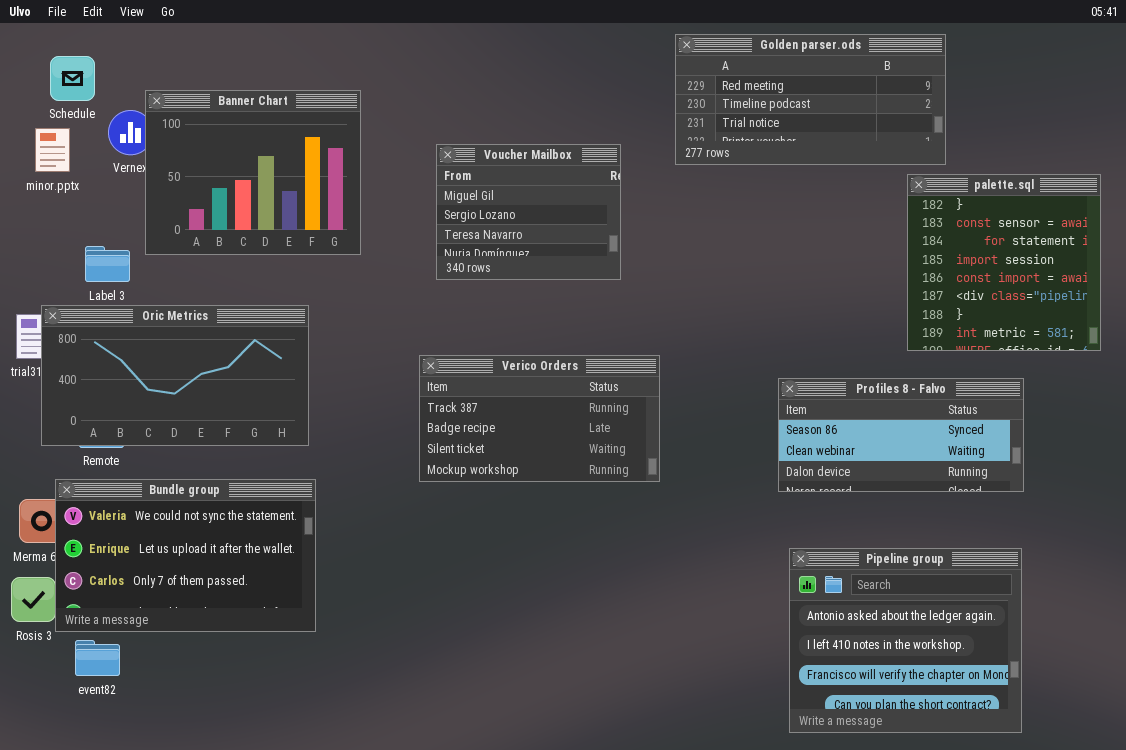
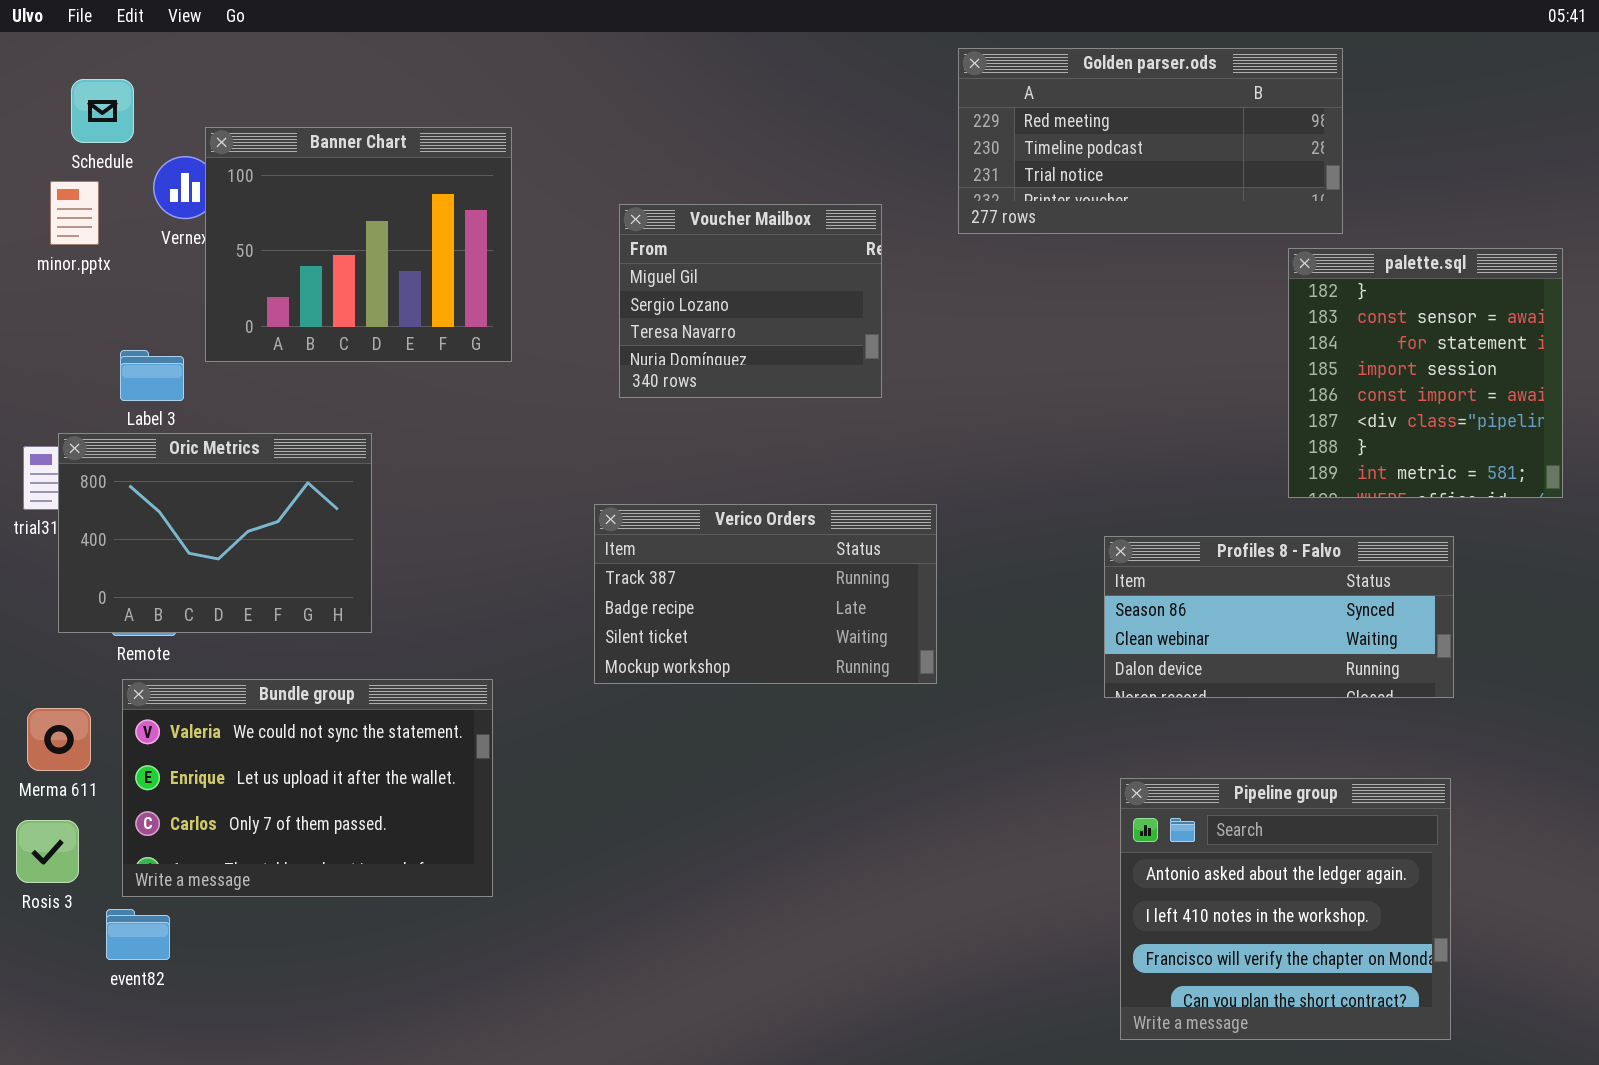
Oric Metrics: [41,305,309,446] -> [58,433,372,633], resized
Bundle group: [55,479,316,632] -> [122,679,493,897], moved

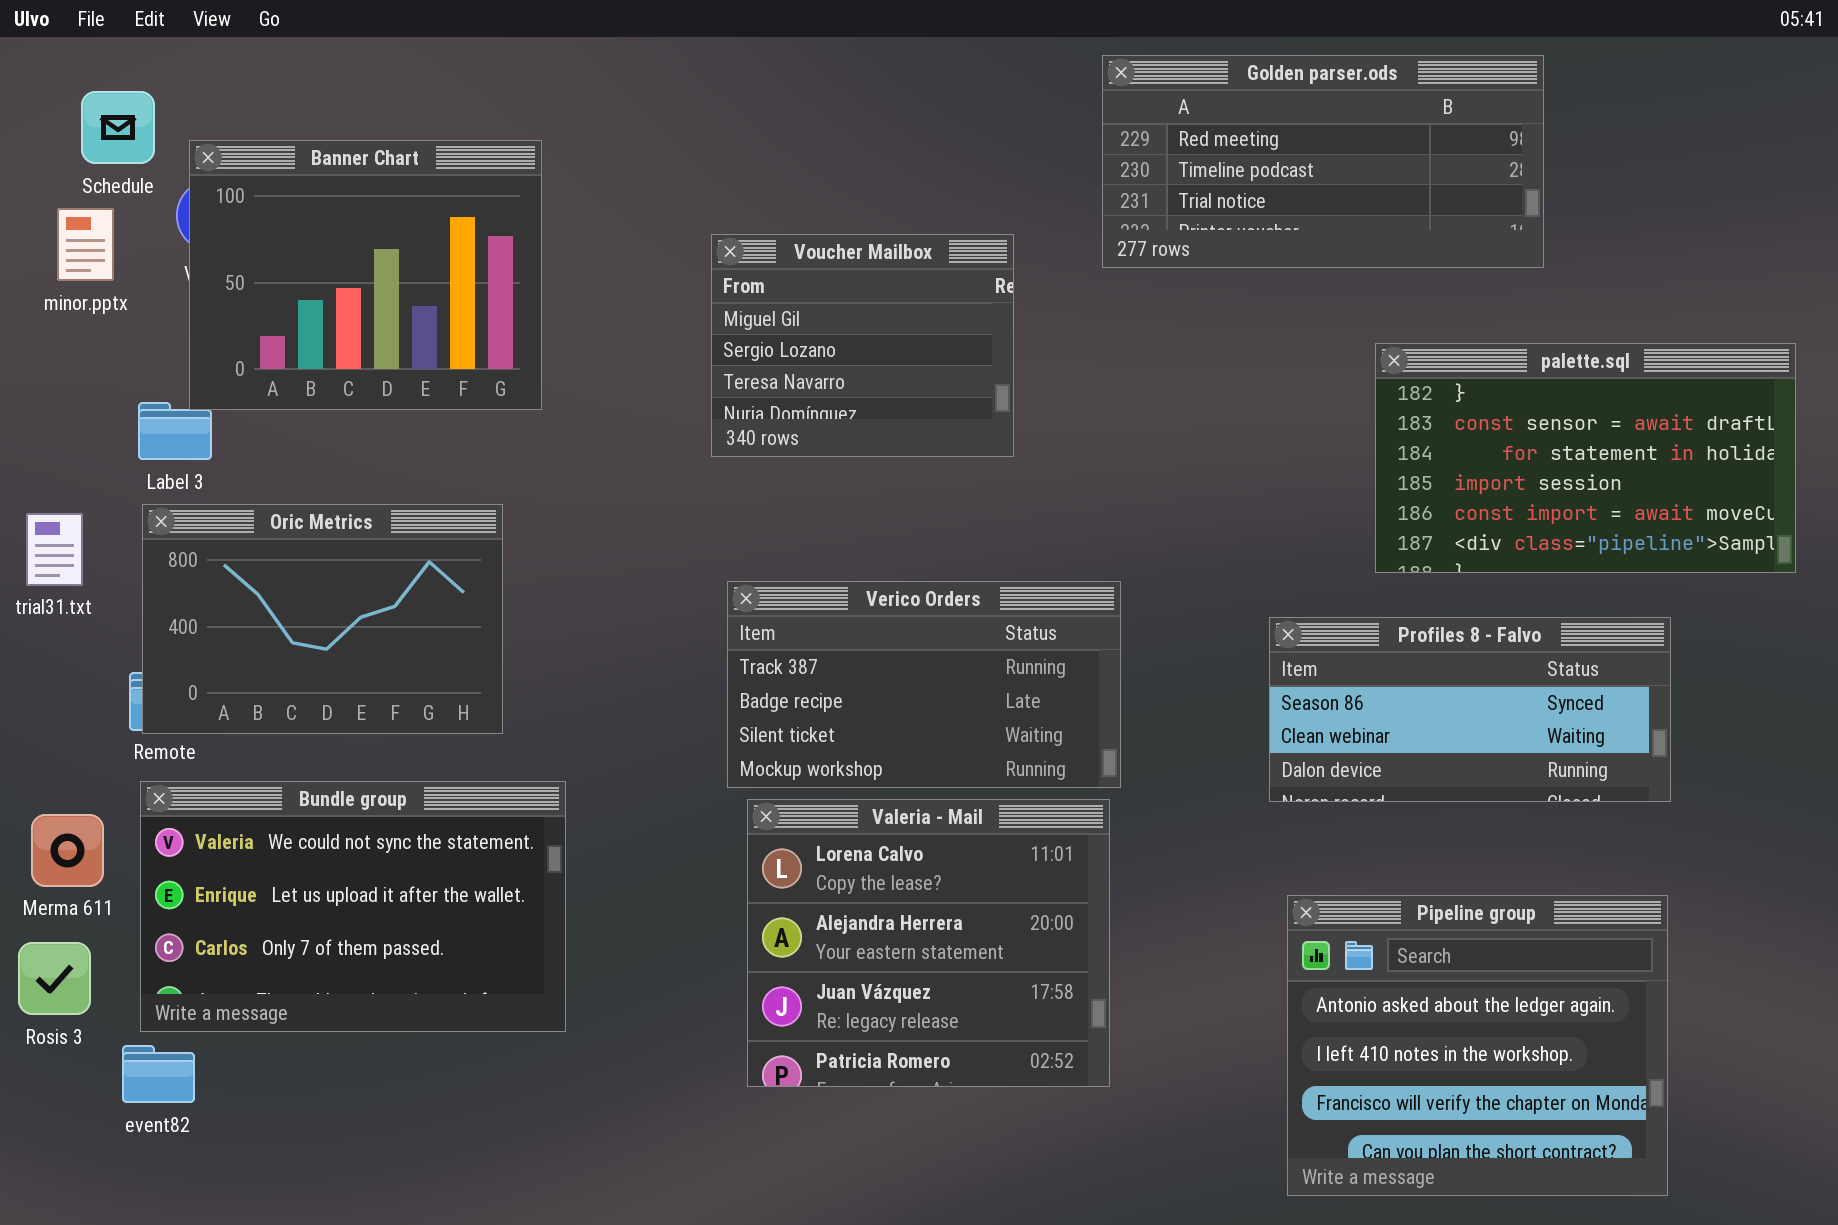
Banner Chart: [205,127,512,362] -> [189,140,542,410], moved
palette.sql: [1288,248,1563,498] -> [1375,343,1796,573], resized
Oric Metrics: [58,433,372,633] -> [142,504,503,734], moved
Verico Orders: [594,504,937,684] -> [727,581,1121,788], moved
Valeria - Mail: none -> [747,799,1110,1087], opened

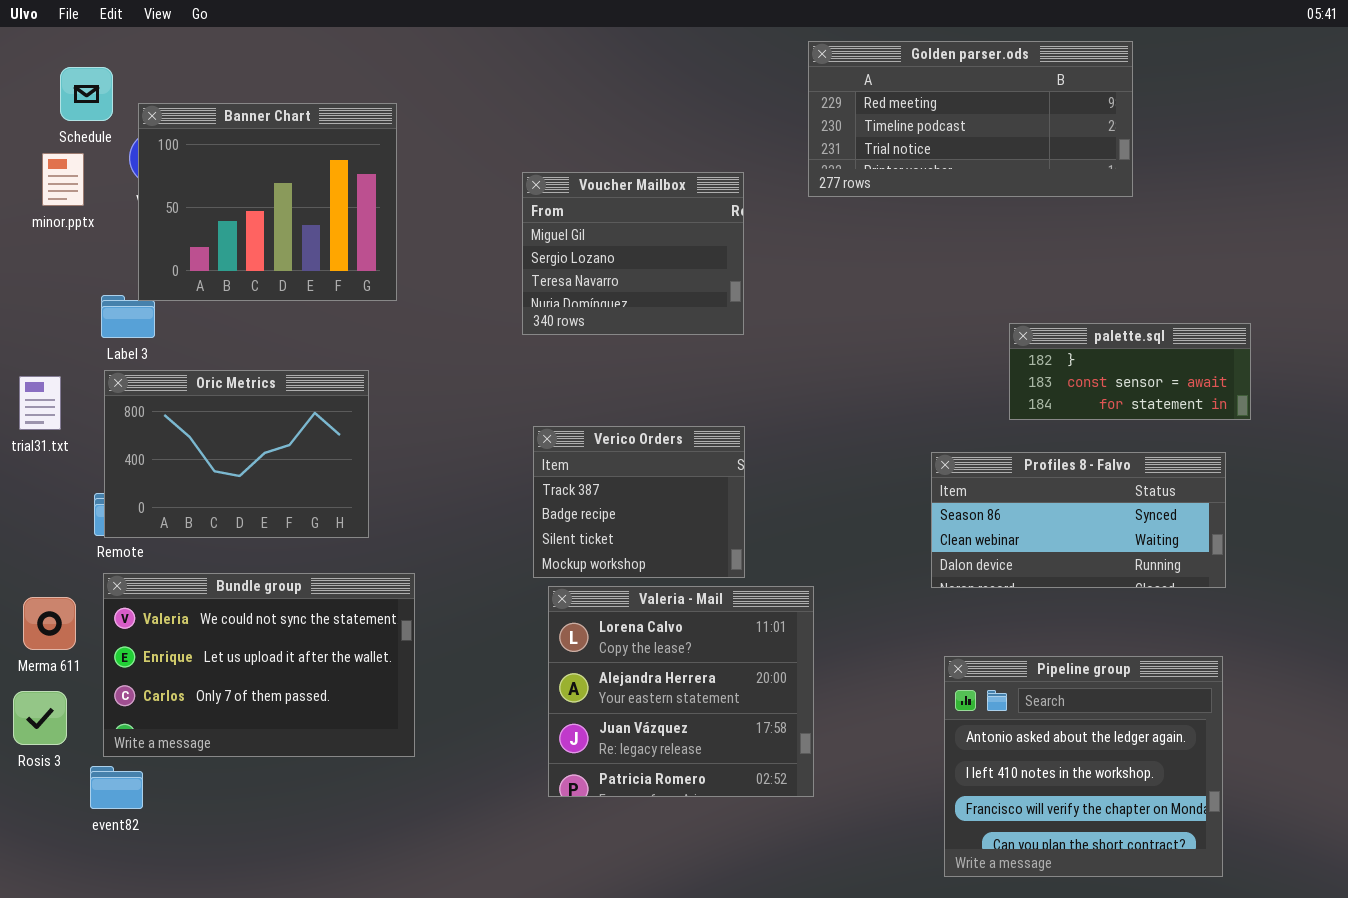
palette.sql: [1375,343,1796,573] -> [1009,323,1251,420], resized
Verico Orders: [727,581,1121,788] -> [533,426,745,578], resized

